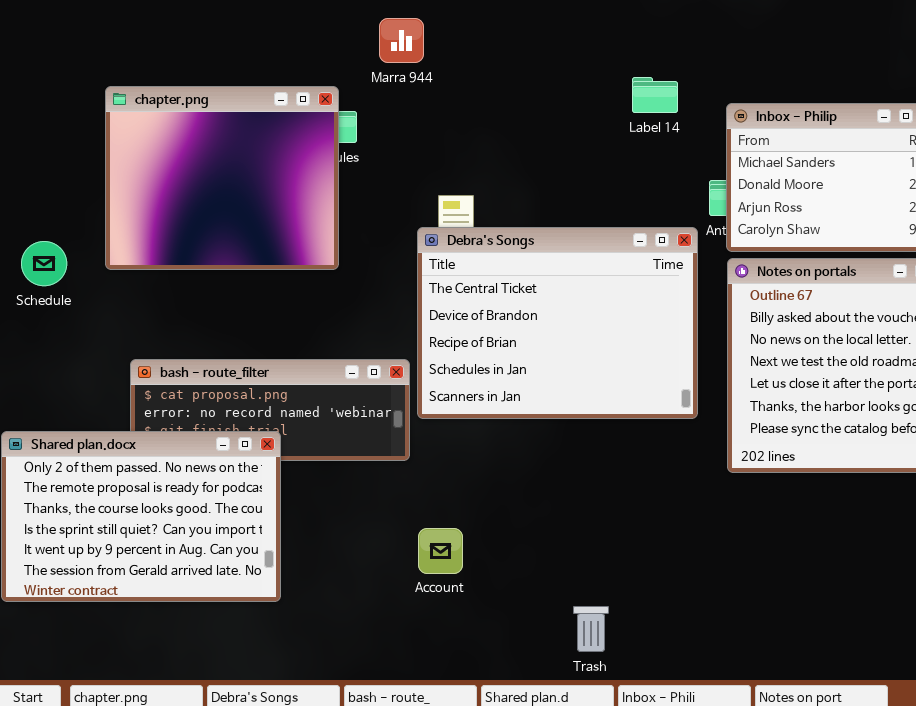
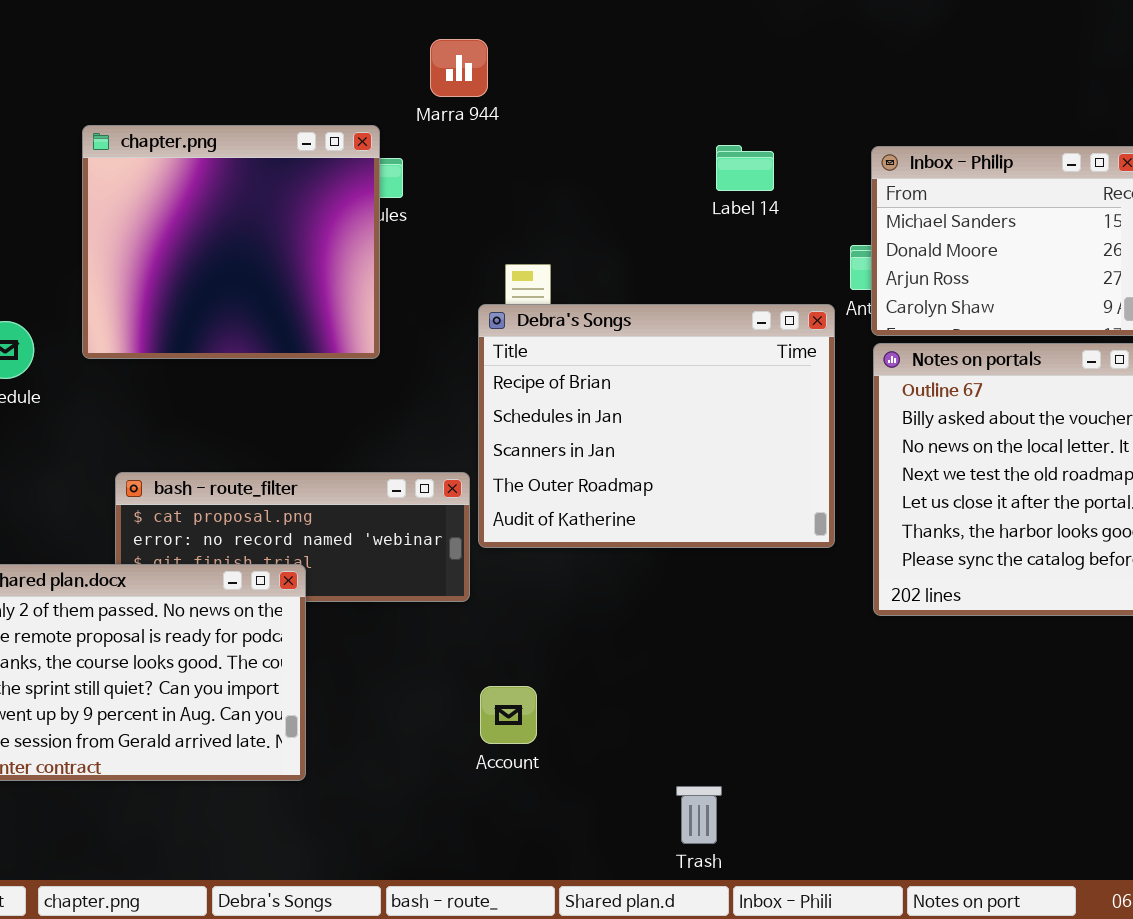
Label 14: [632,77,678,113] -> [716,145,774,191], moved
Debra's Songs: [417,227,698,419] -> [478,304,835,548], scrolled down 2 rows

